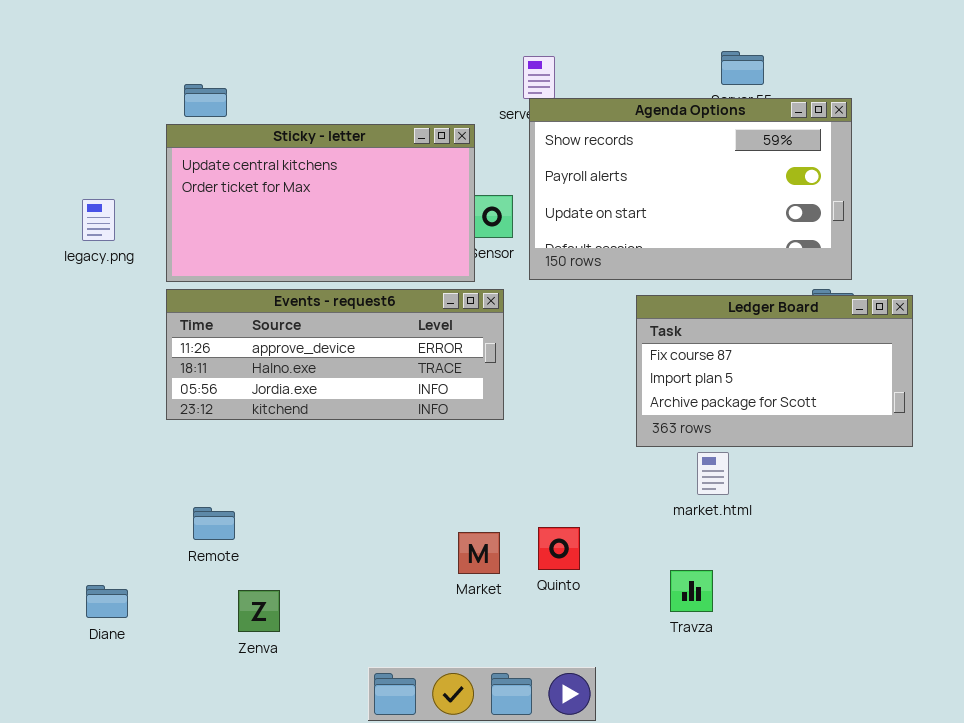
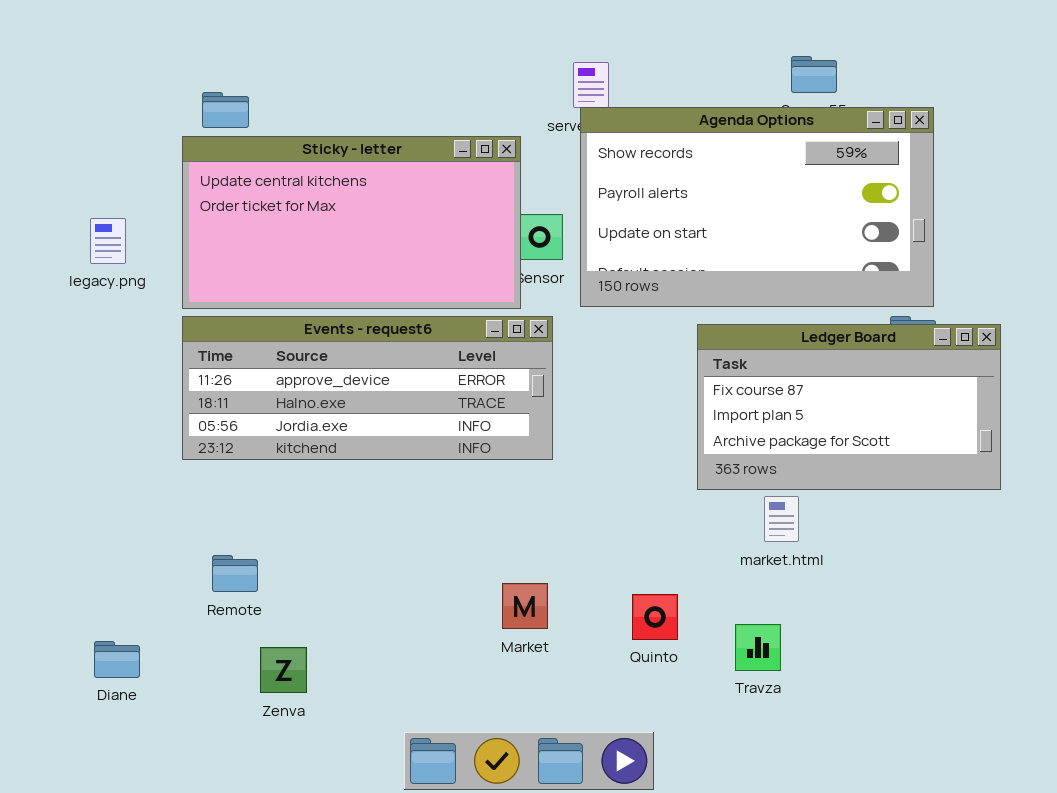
Quinto: [538,527,580,570] -> [632,594,678,640], moved

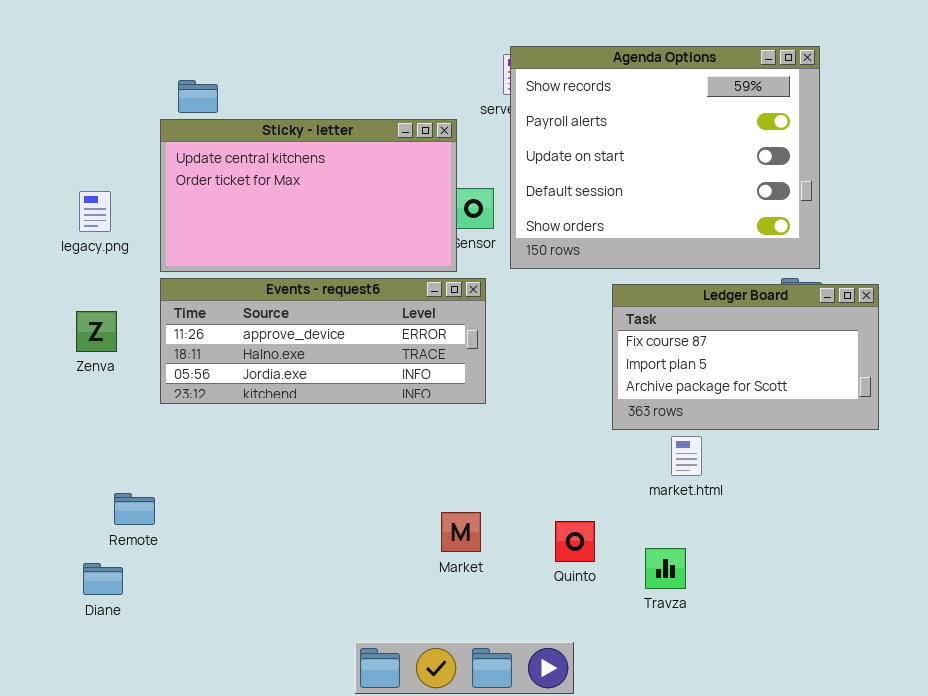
Agenda Options: [580,107,934,307] -> [510,46,820,269], resized
Remote: [212,555,258,592] -> [114,493,155,525], moved
Zenva: [260,647,307,693] -> [76,311,117,352], moved

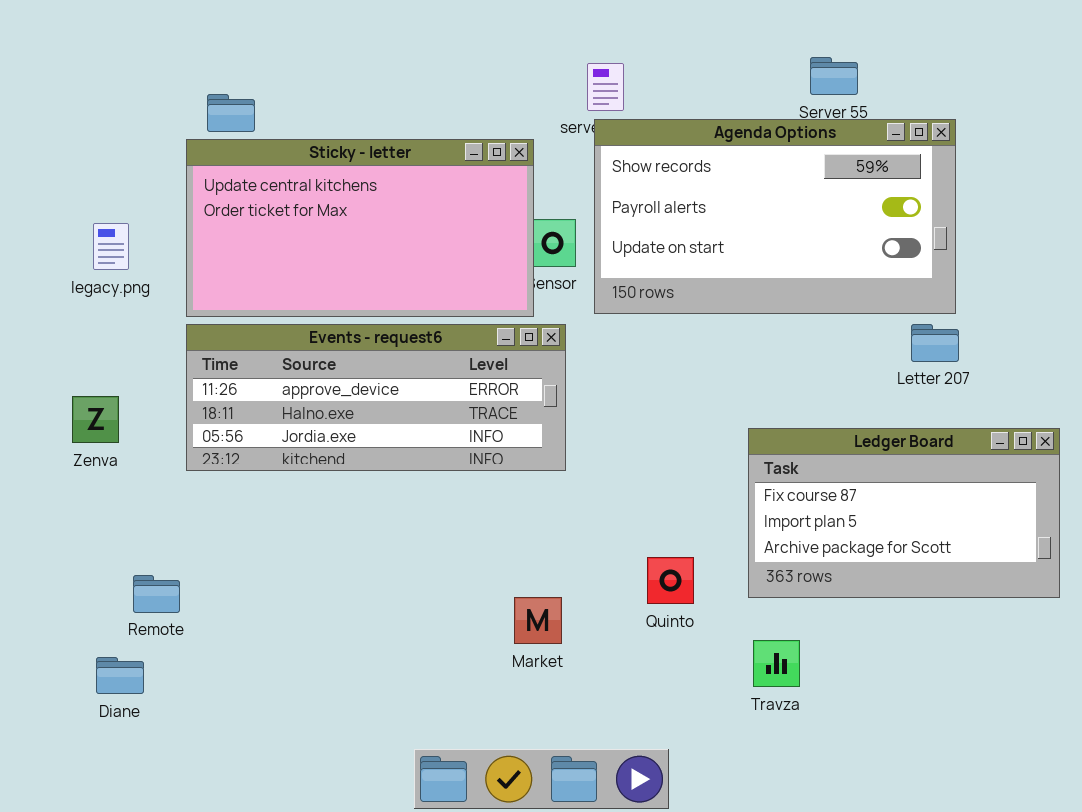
Agenda Options: [510,46,820,269] -> [594,119,956,314], resized
Ledger Board: [612,284,879,430] -> [748,428,1060,598], moved
Zenva: [76,311,117,352] -> [72,396,119,443], moved
Quinto: [555,521,595,562] -> [647,557,694,604], moved

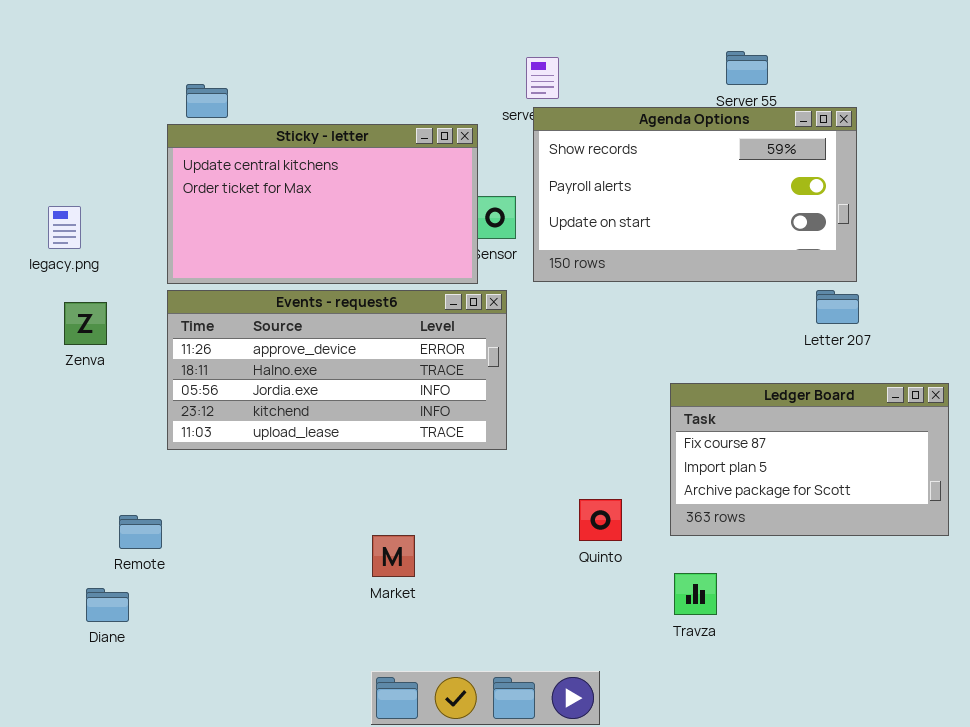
legacy.png: [93,223,129,270] -> [48,206,81,249], moved
Events - request6: [186,324,566,471] -> [167,290,507,450], resized
Zenva: [72,396,119,443] -> [64,302,107,345], moved
Market: [514,597,562,644] -> [372,535,415,577], moved

